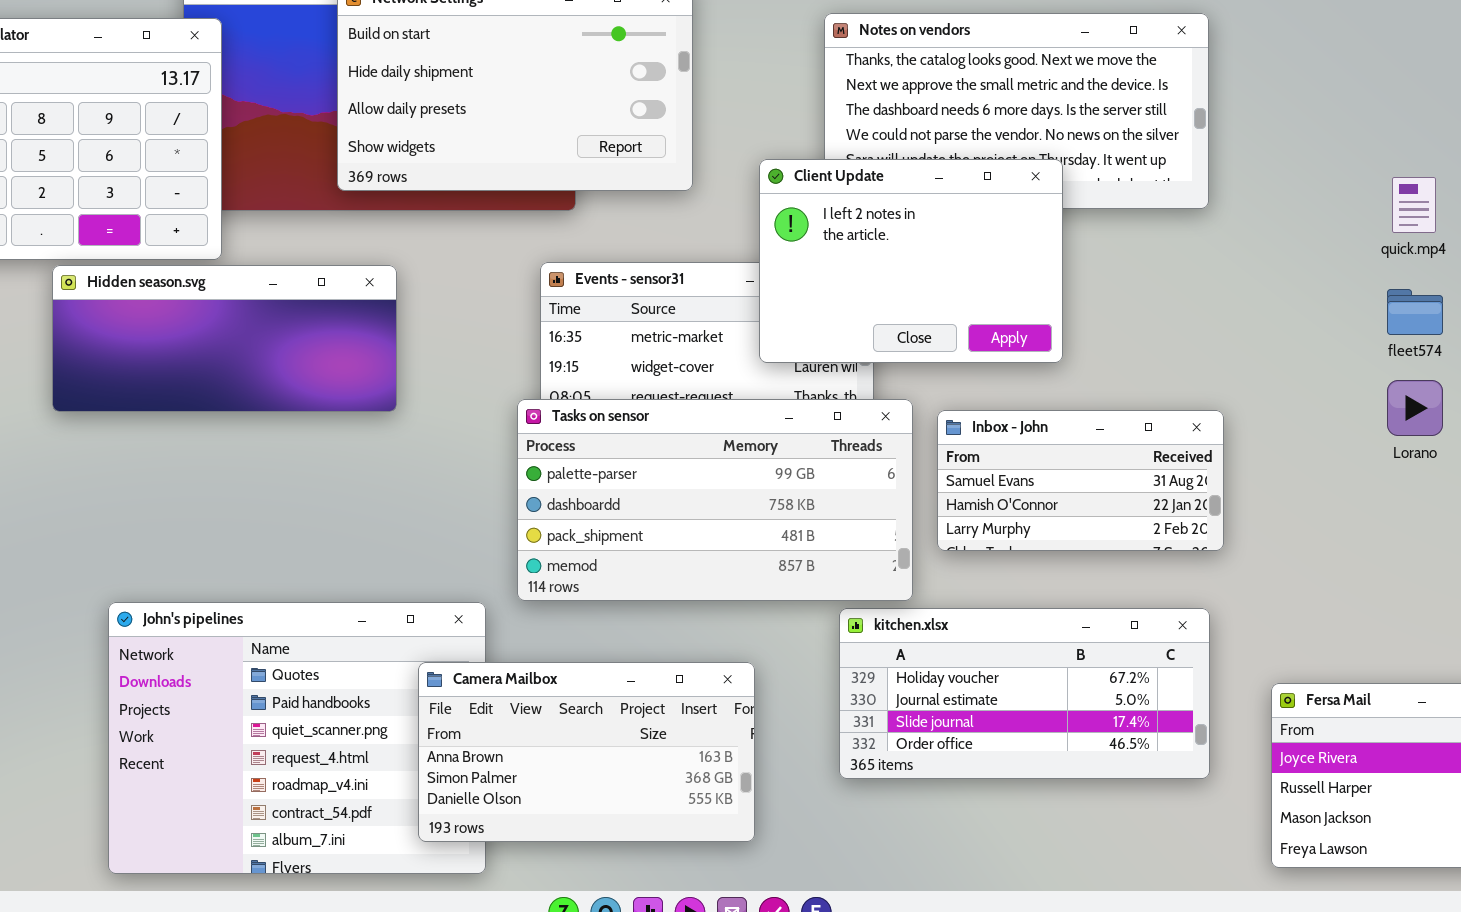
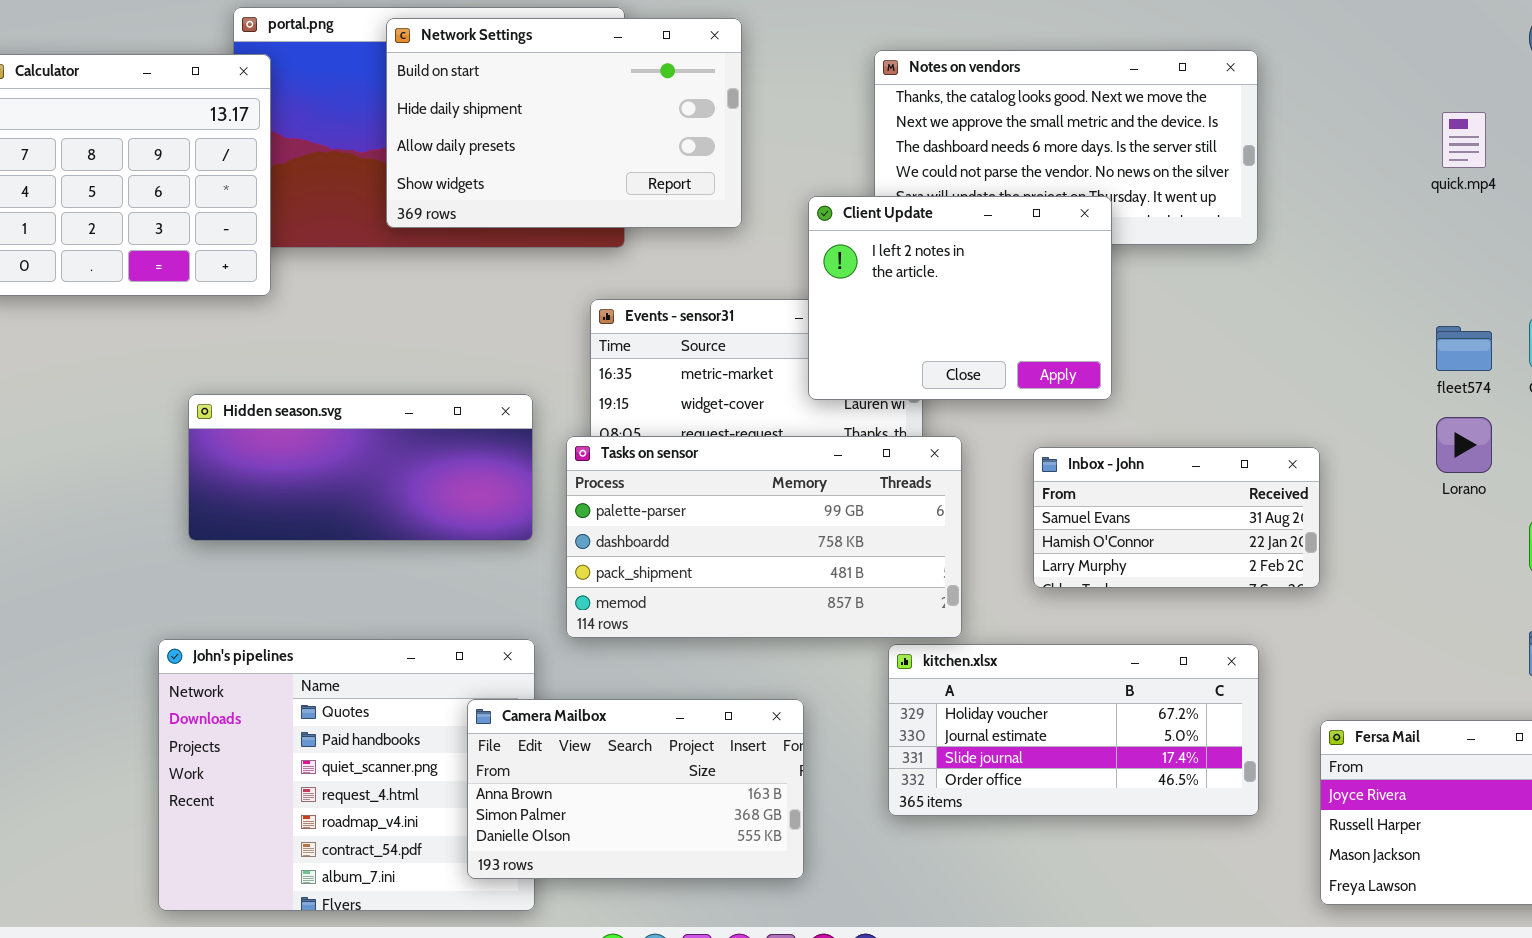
quick.mp4: [1392,177,1436,233] -> [1442,112,1486,168], moved
Hidden season.svg: [52,265,397,412] -> [188,394,533,541], moved
Inbox - John: [937,410,1224,551] -> [1033,447,1320,588], moved

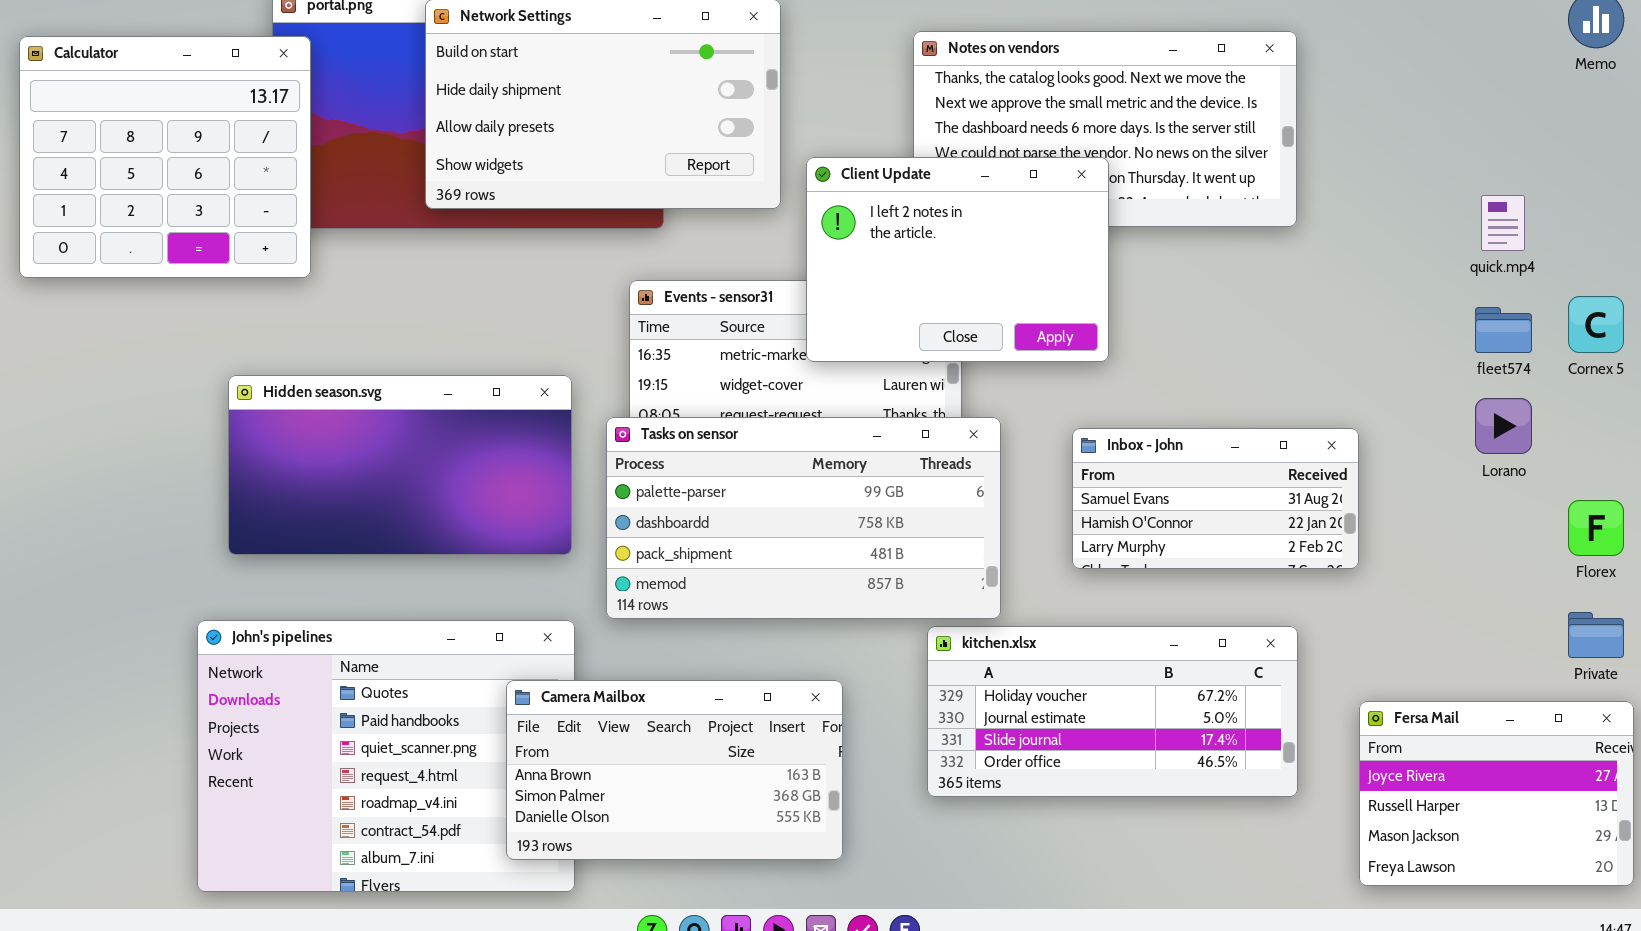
quick.mp4: [1442,112,1486,168] -> [1481,195,1525,251], moved
Client Update: [808,196,1112,400] -> [806,157,1109,362], moved
Hidden season.svg: [188,394,533,541] -> [228,375,572,555], resized

